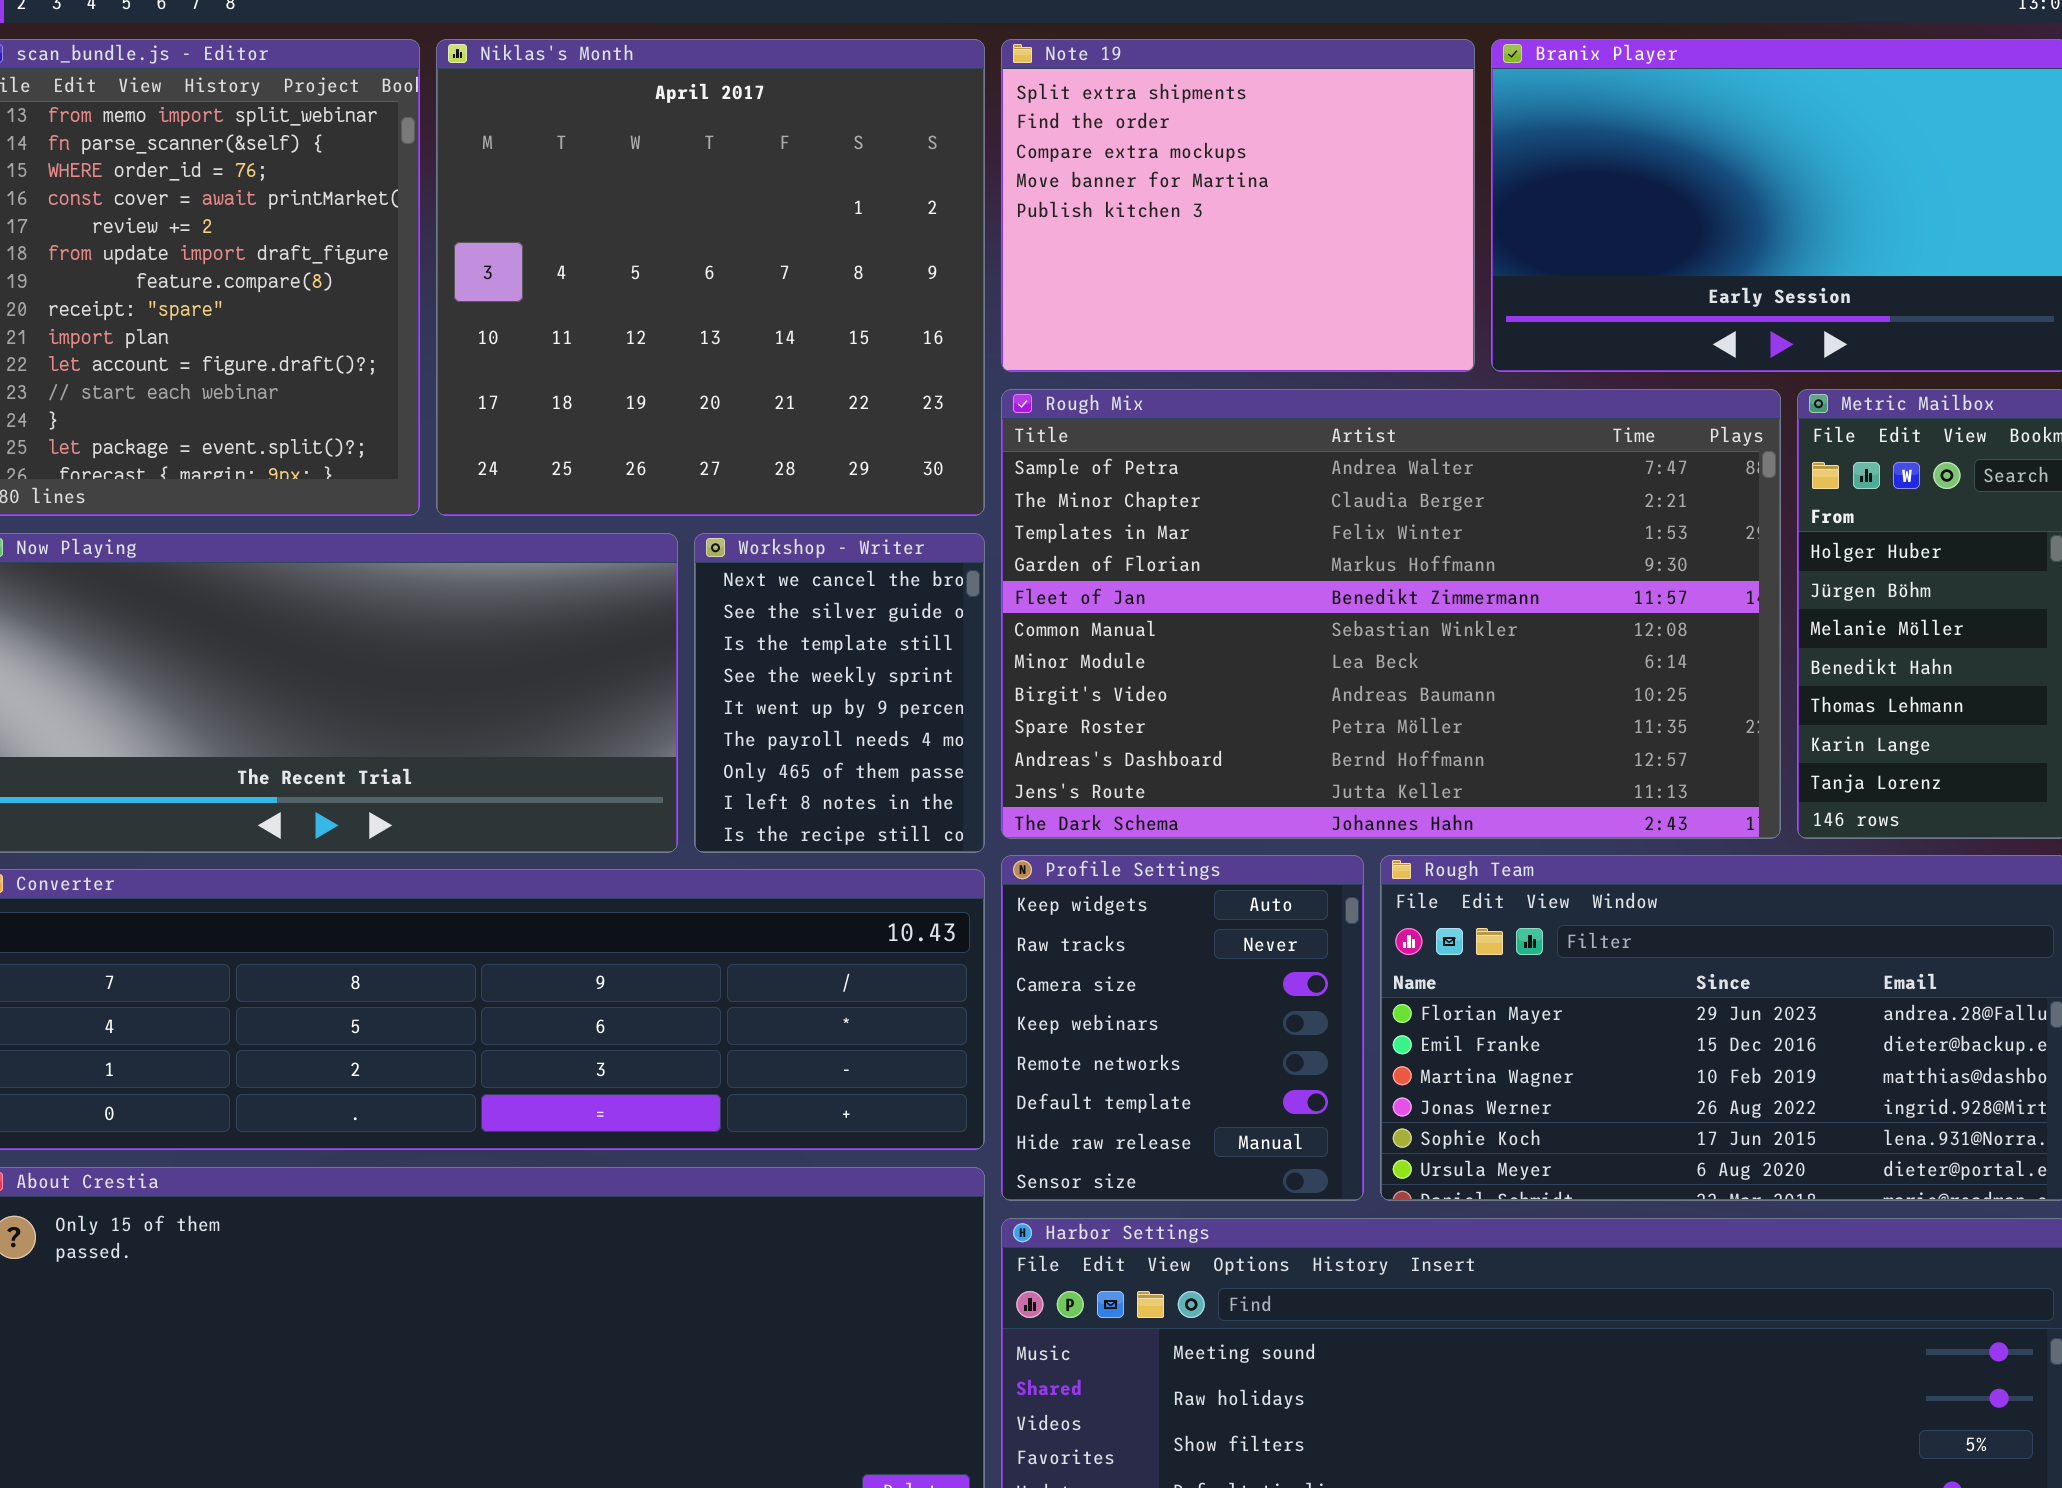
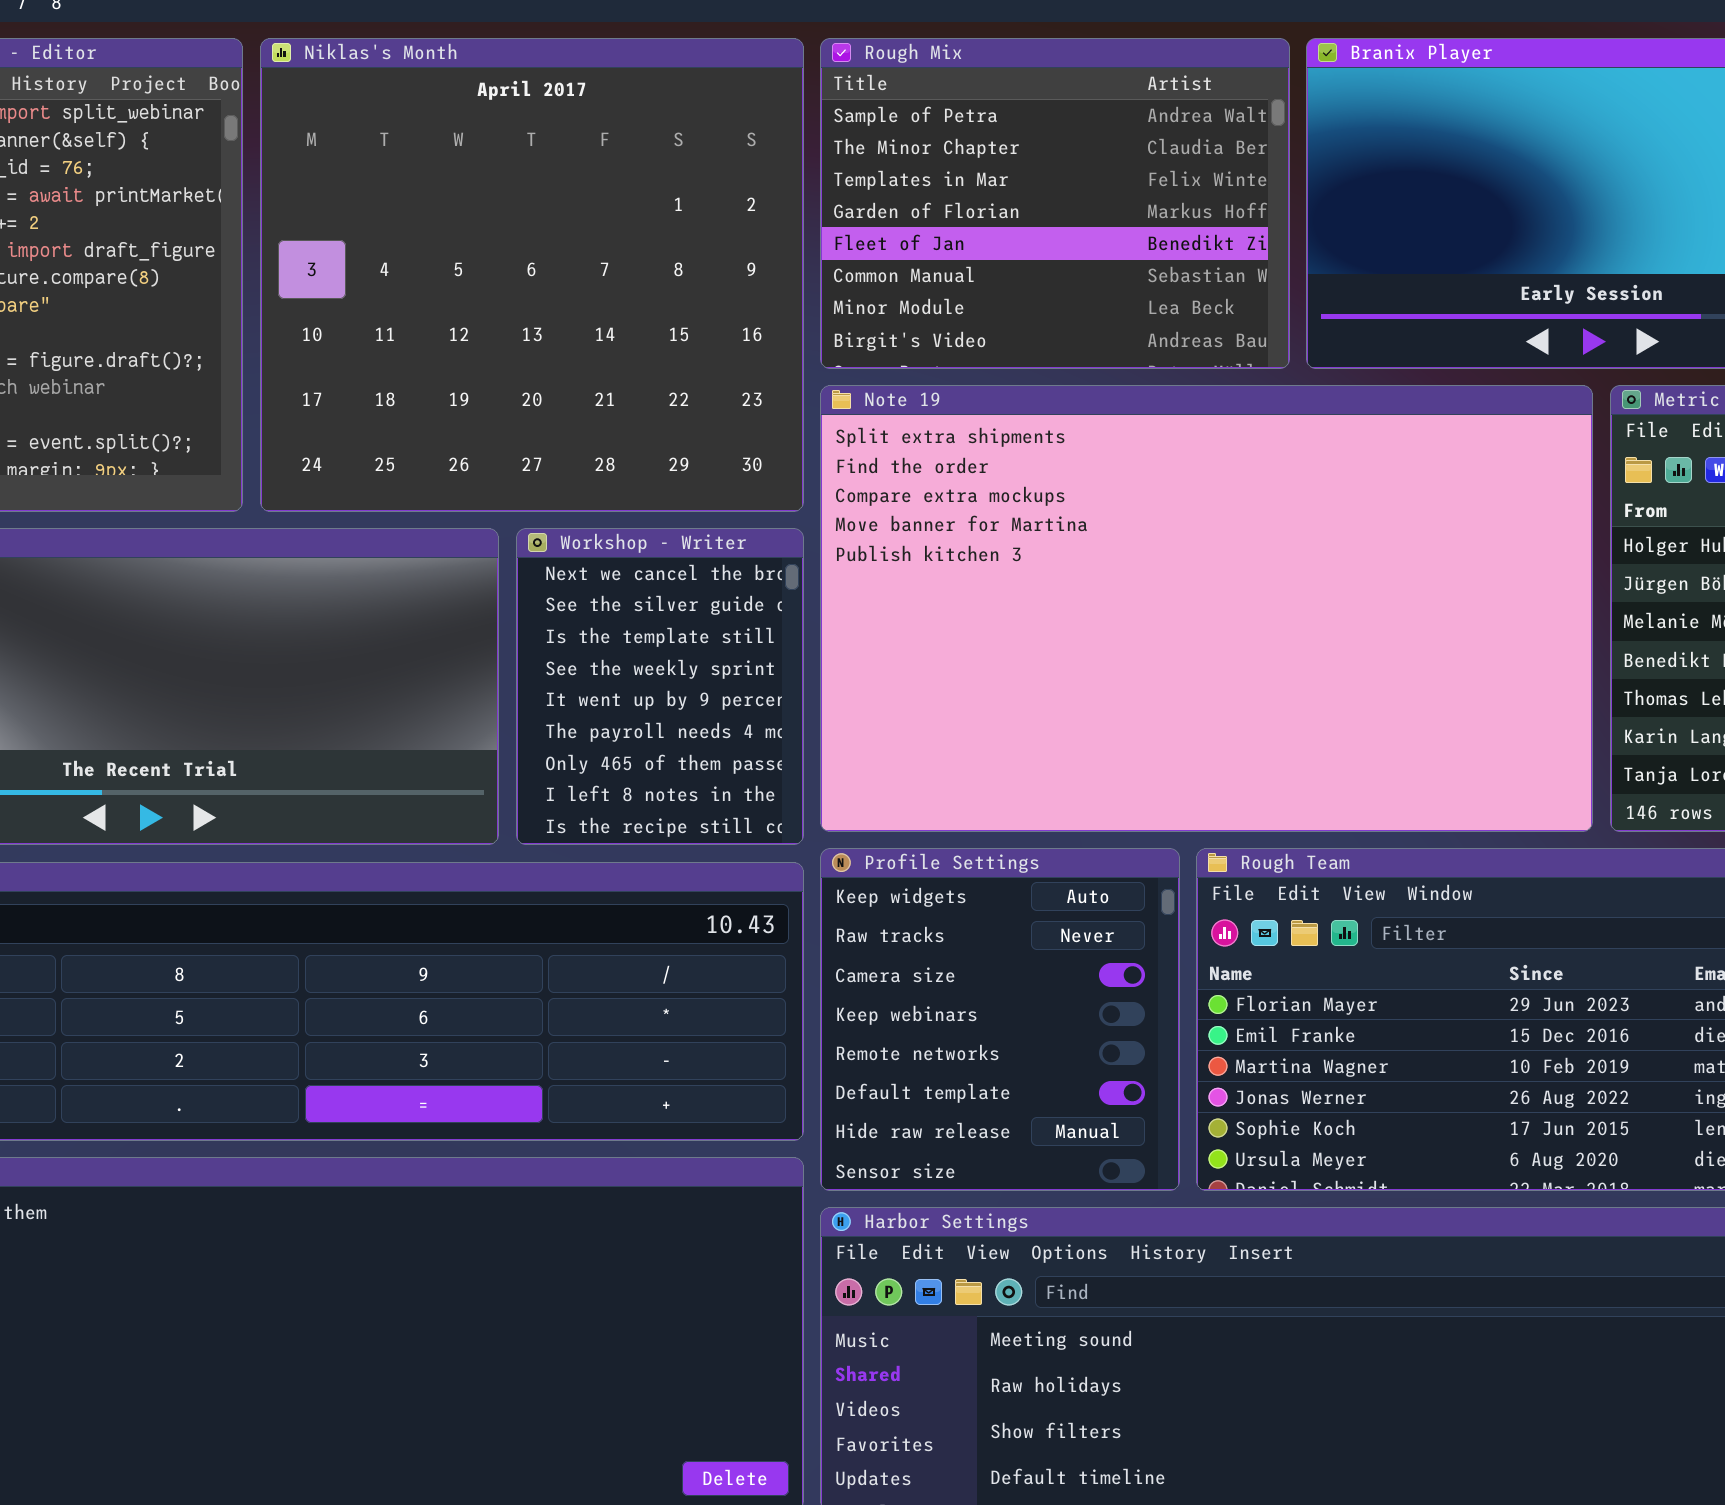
Note 19: [1001,39,1475,372] -> [820,385,1593,832], moved, resized
Rough Mix: [1001,389,1781,839] -> [820,38,1290,369], moved, resized

